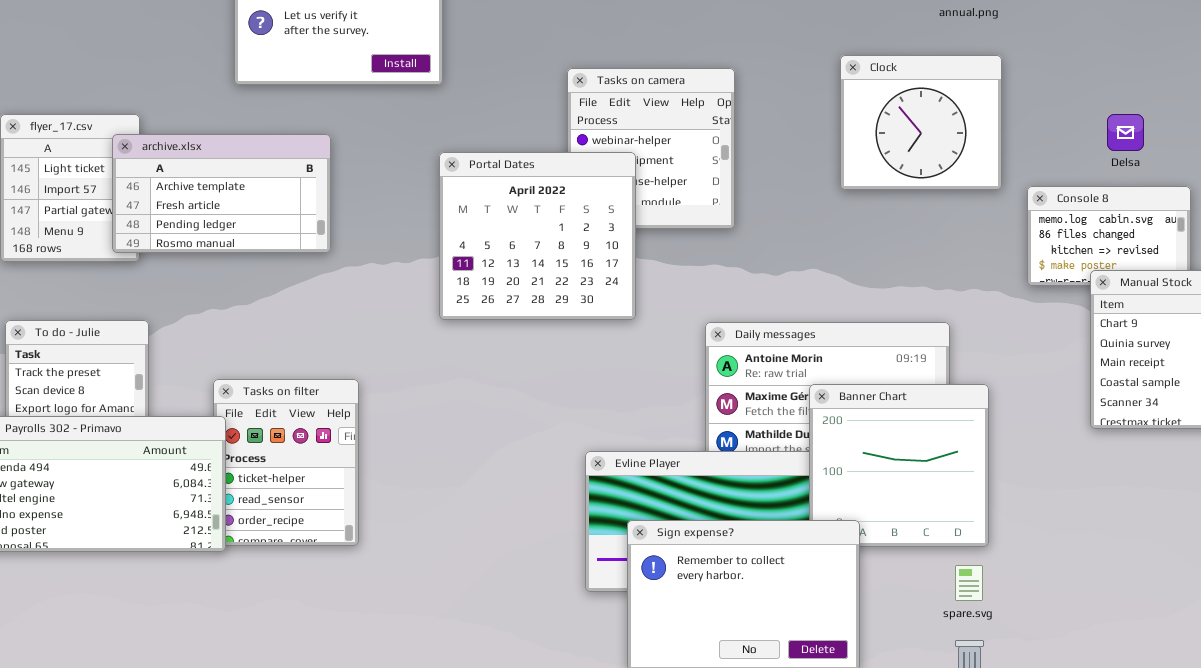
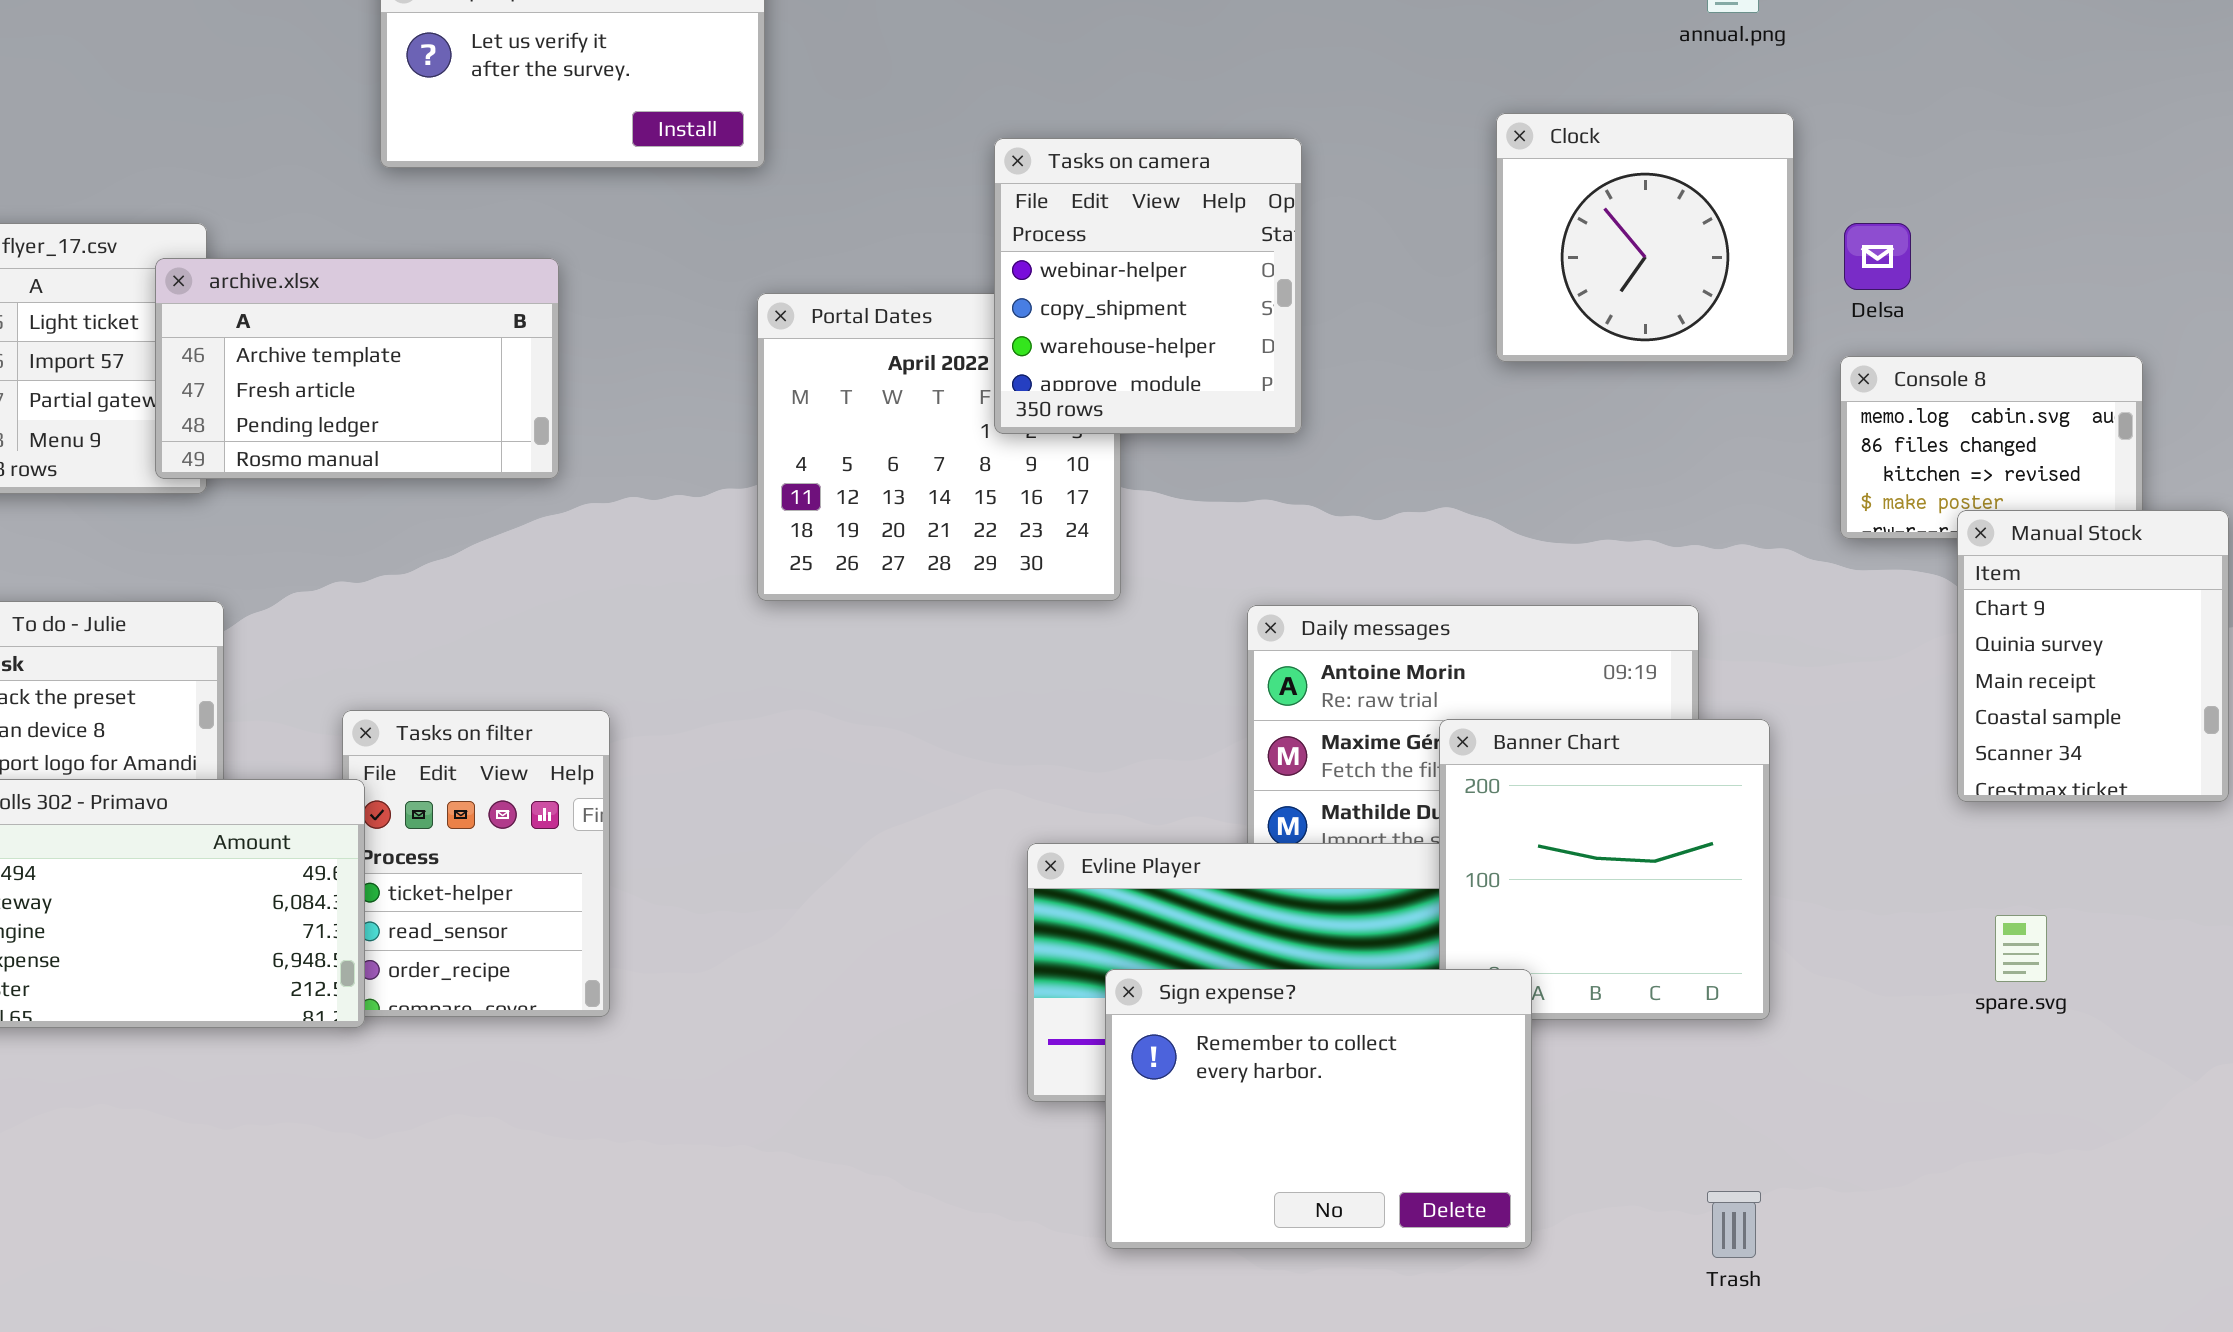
Tasks on camera: [567,68,735,229] -> [994,138,1302,434], raised
Delsa: [1107,114,1144,151] -> [1844,223,1911,290], moved
spare.svg: [955,565,983,601] -> [1995,915,2047,982], moved

